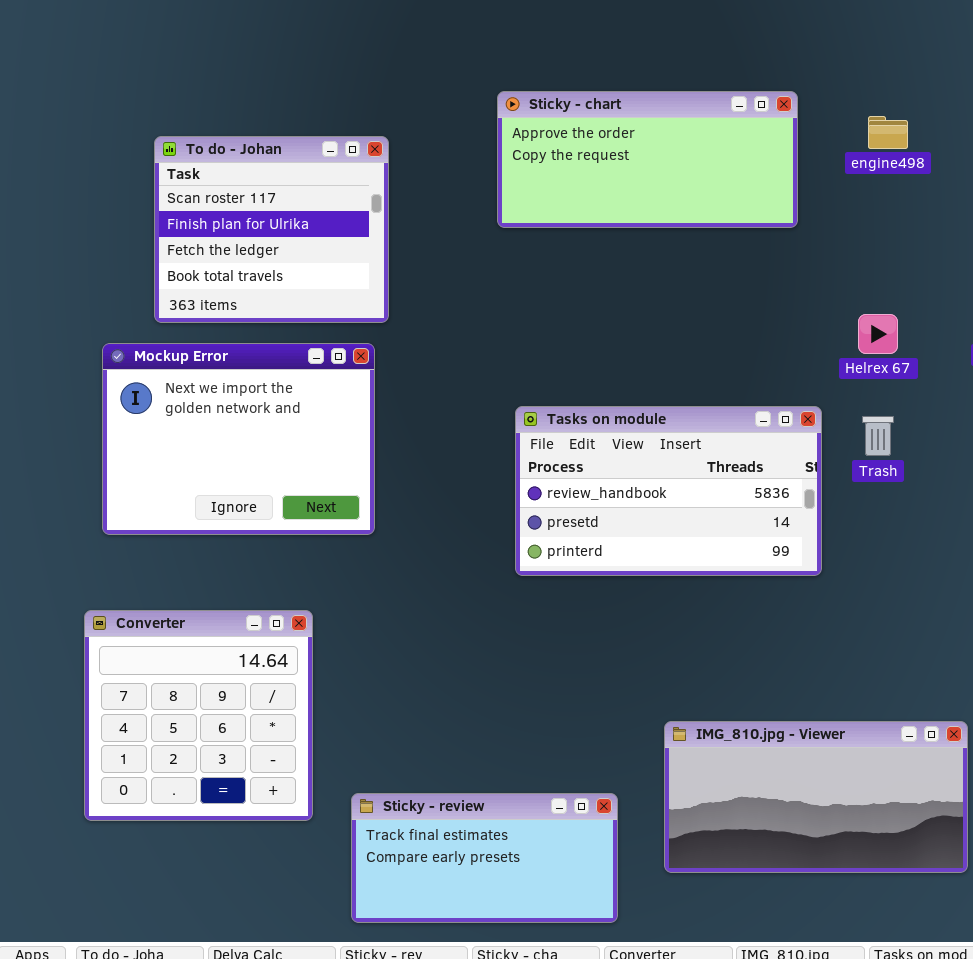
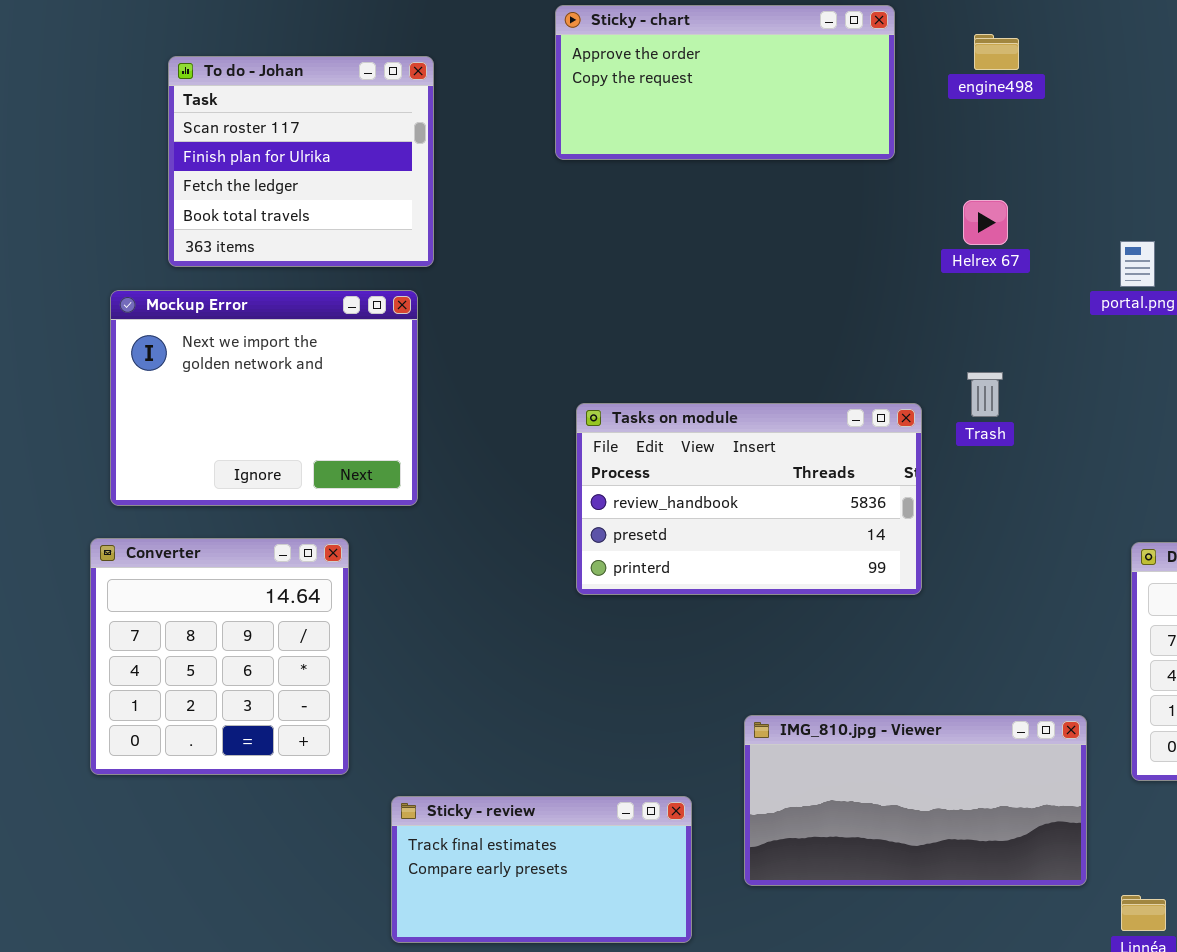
Helrex 67: [858,314,898,354] -> [963,200,1008,245], moved
Tasks on module: [515,406,822,576] -> [576,403,922,595], moved
Converter: [84,610,313,821] -> [90,538,349,775], moved

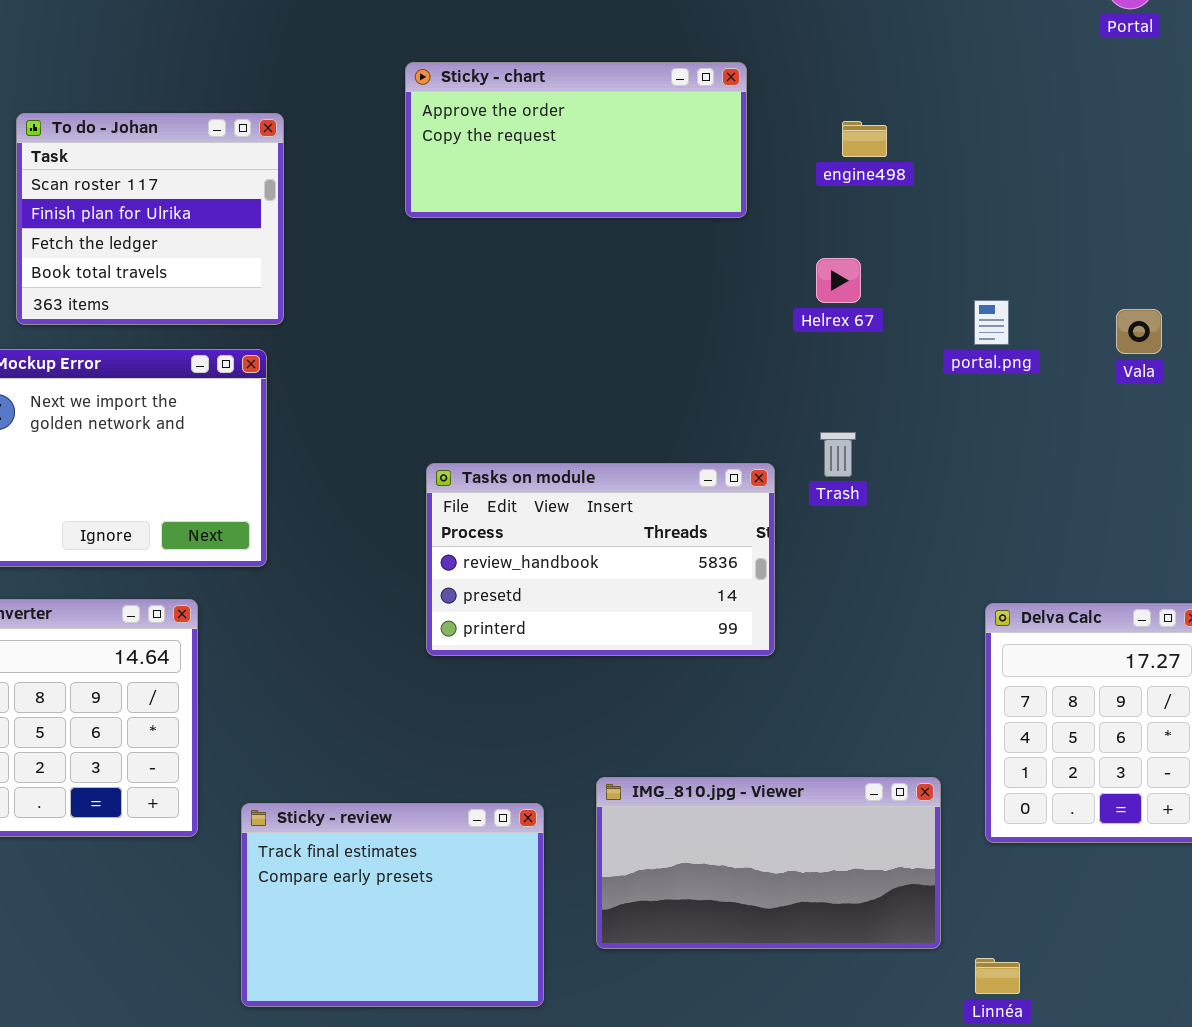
engine498: [974,34,1019,70] -> [842,121,887,157], moved
Sticky - review: [391,796,692,943] -> [241,803,544,1007], resized

